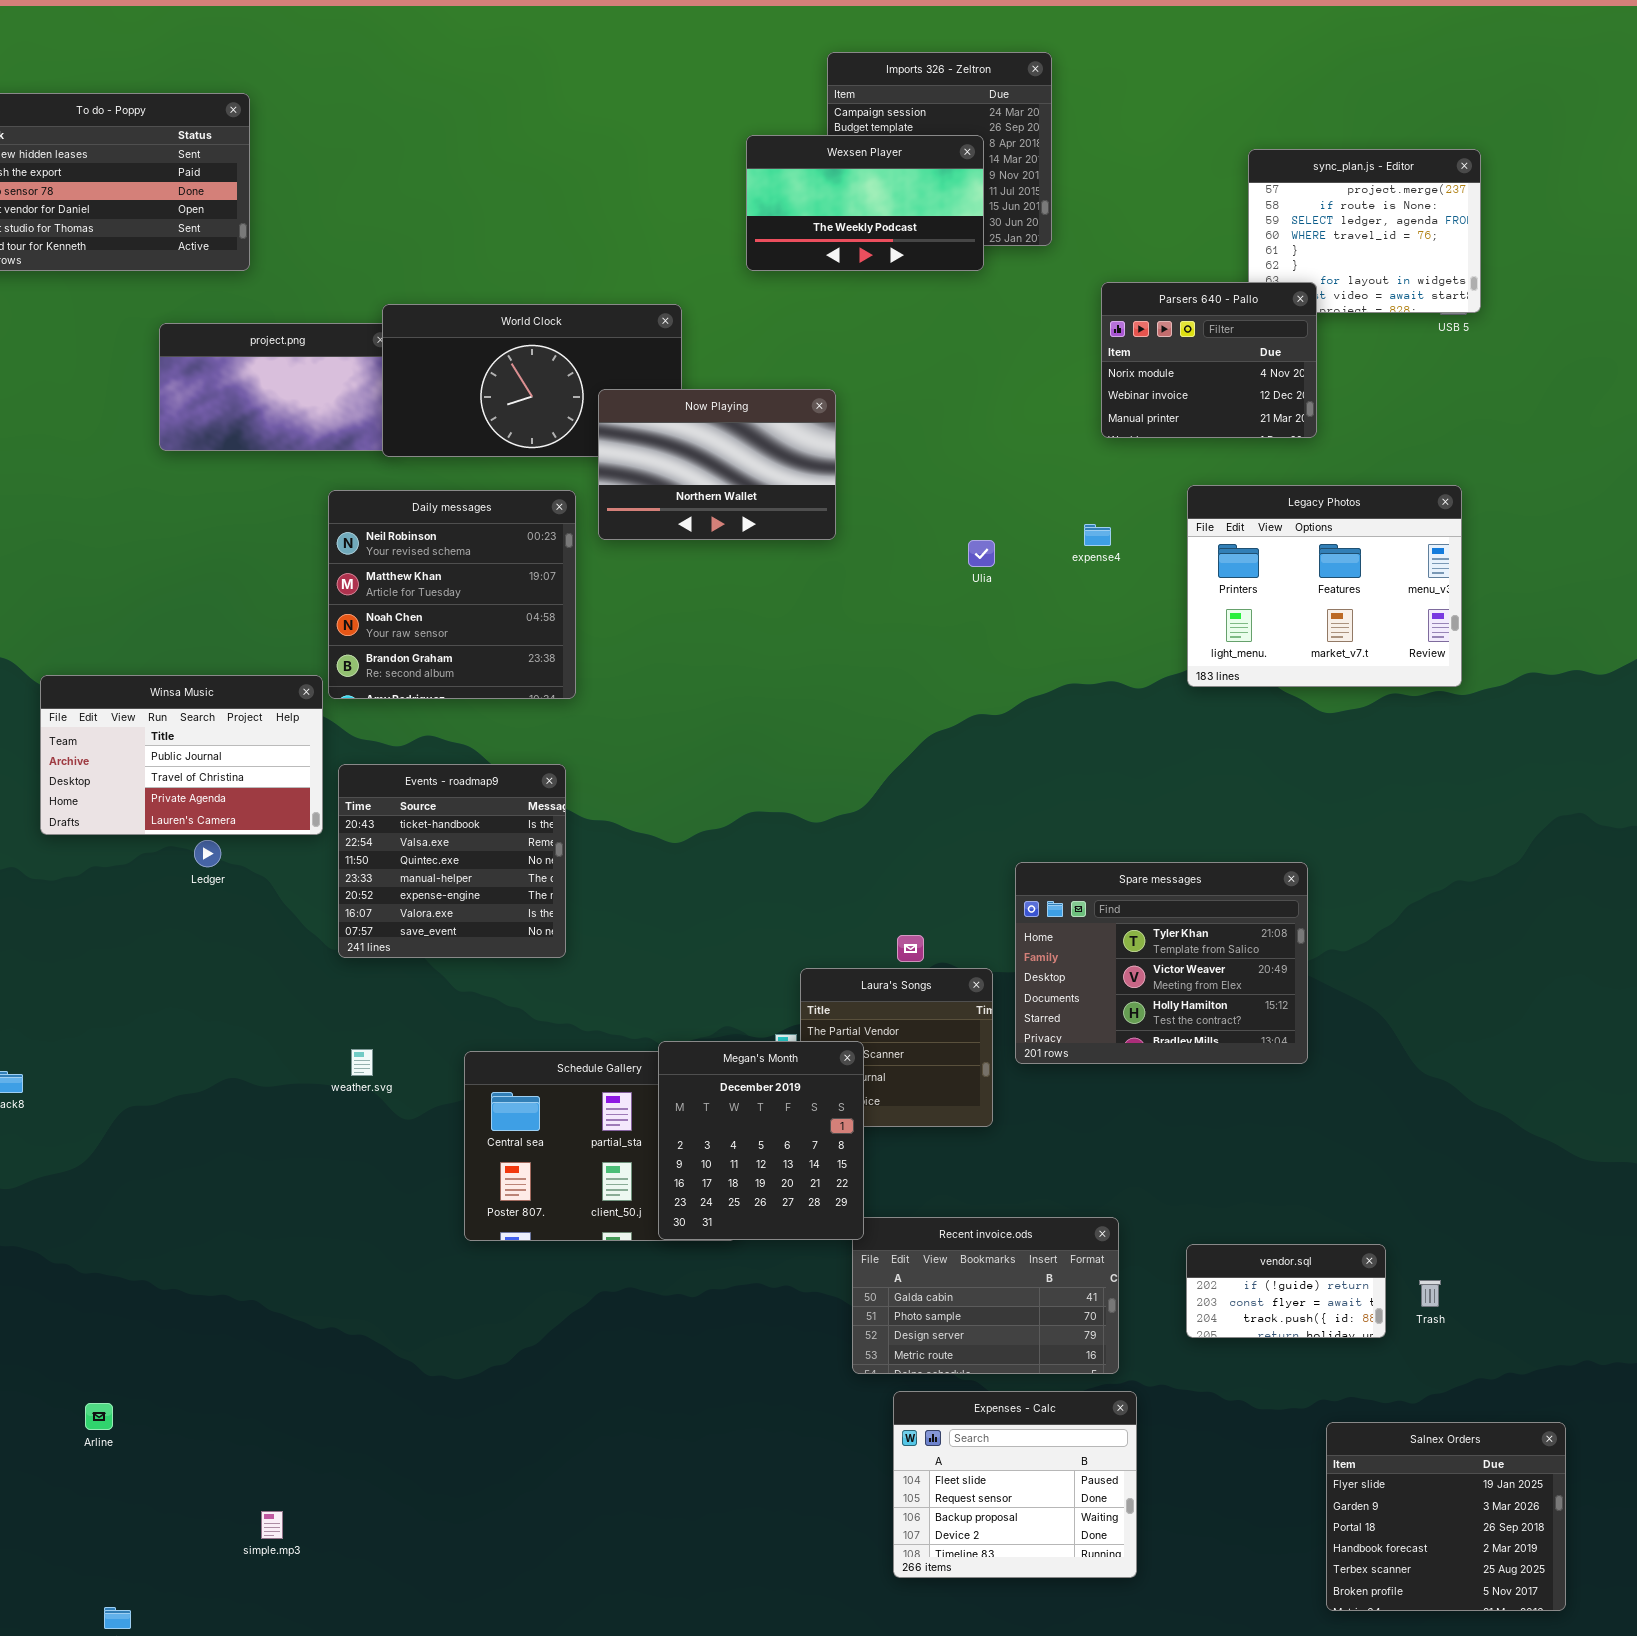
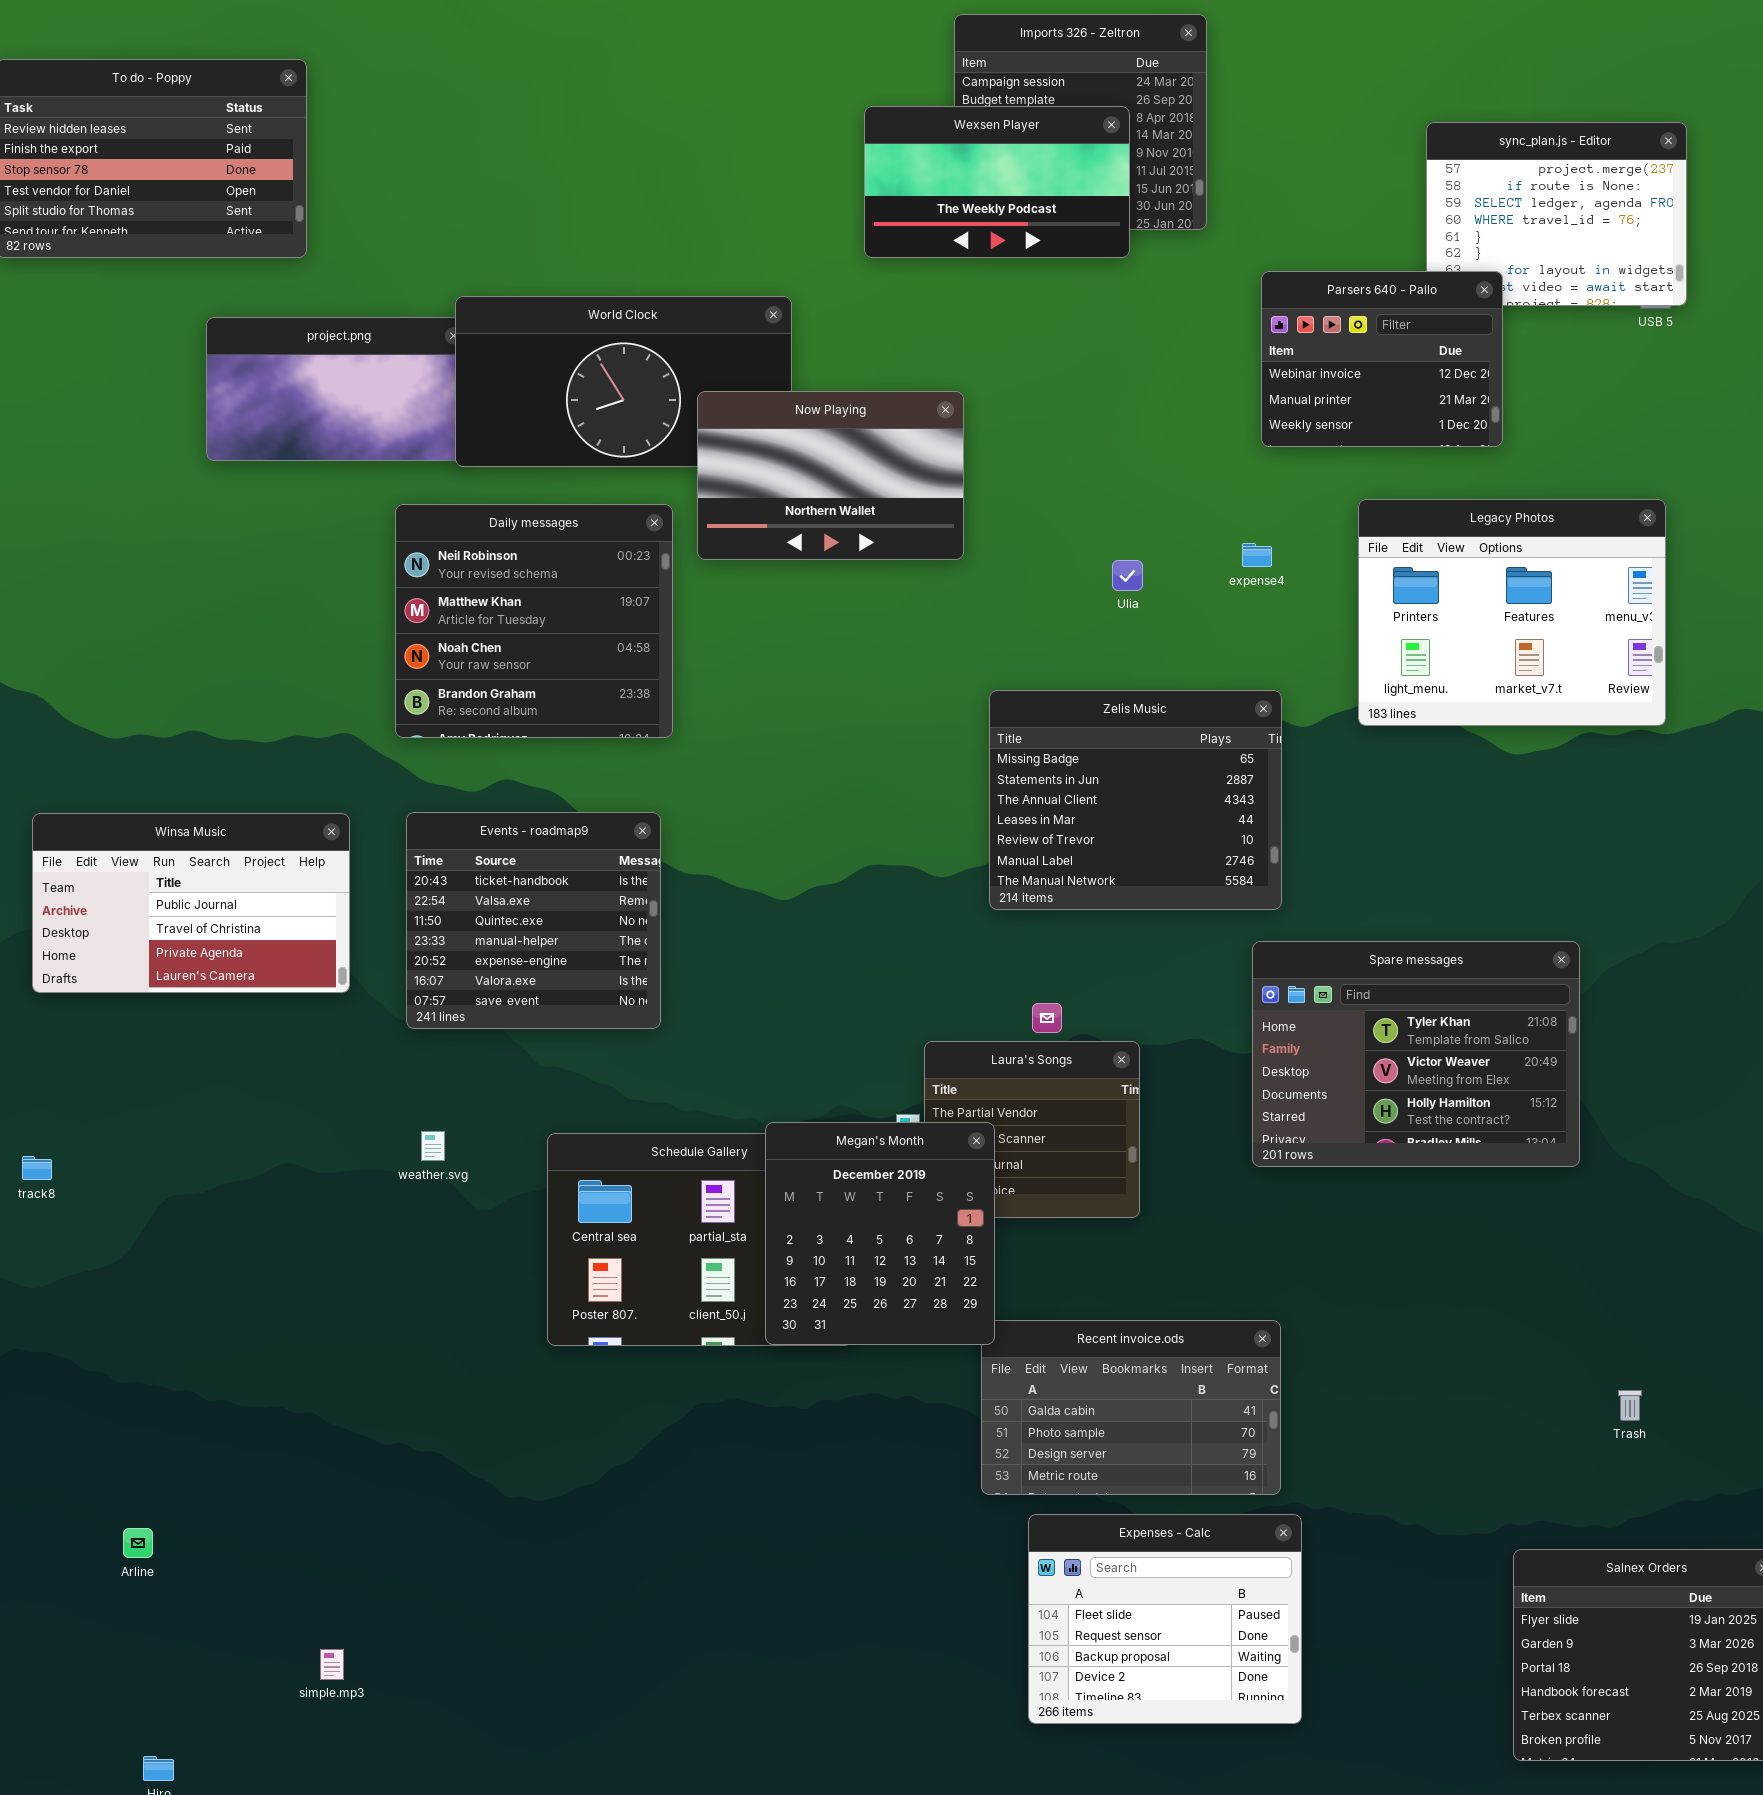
Parsers 640 - Pallo: [1101,282,1317,438] -> [1261,271,1503,447], scrolled down 1 row
Zelis Music: none -> [989,690,1282,910], opened
Winsa Music: [40,675,323,835] -> [32,813,350,993], moved
Spare messages: [1015,862,1308,1064] -> [1252,941,1580,1167], moved
vendor.sql: [1186,1244,1386,1338] -> none, closed

